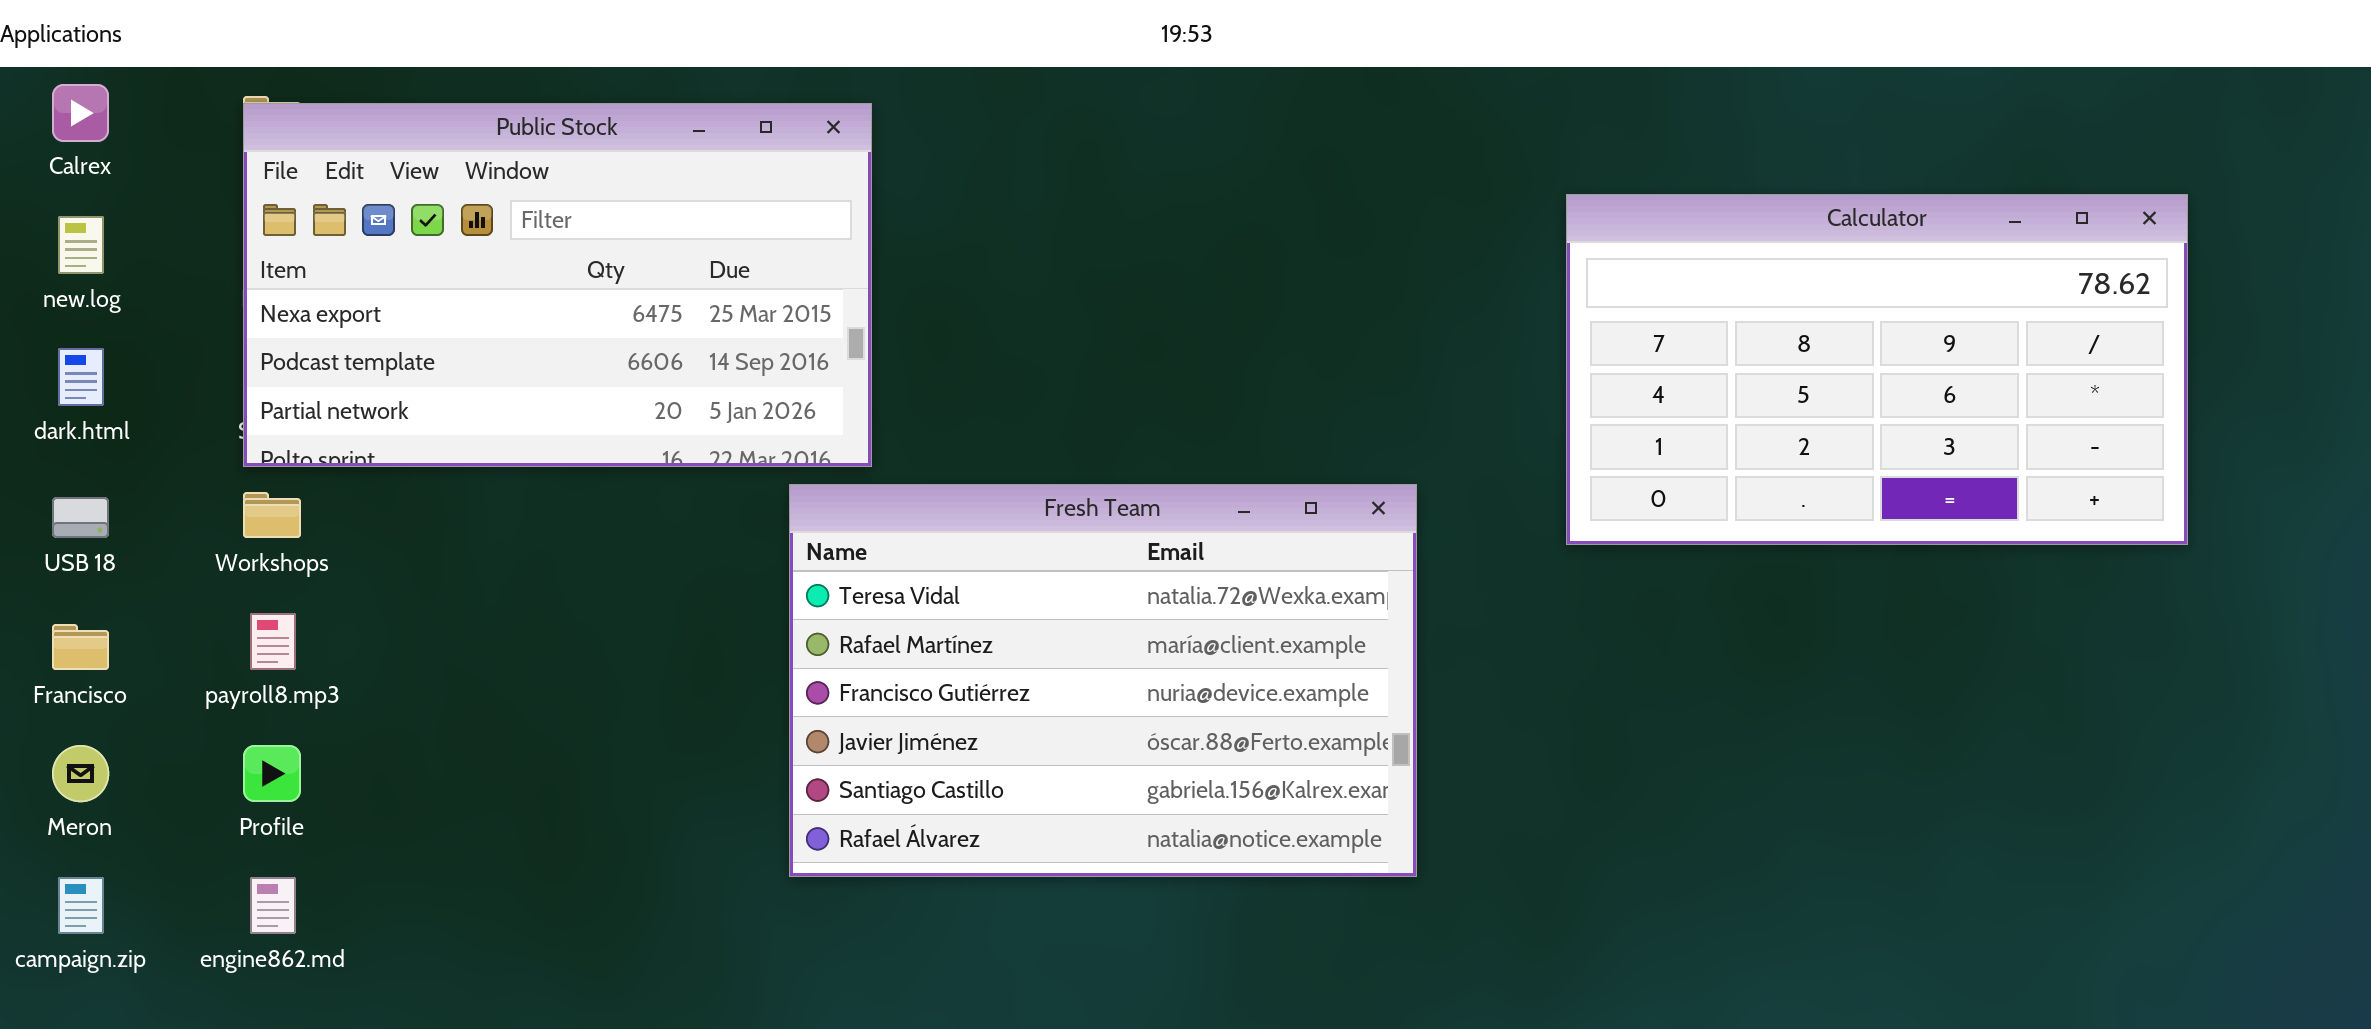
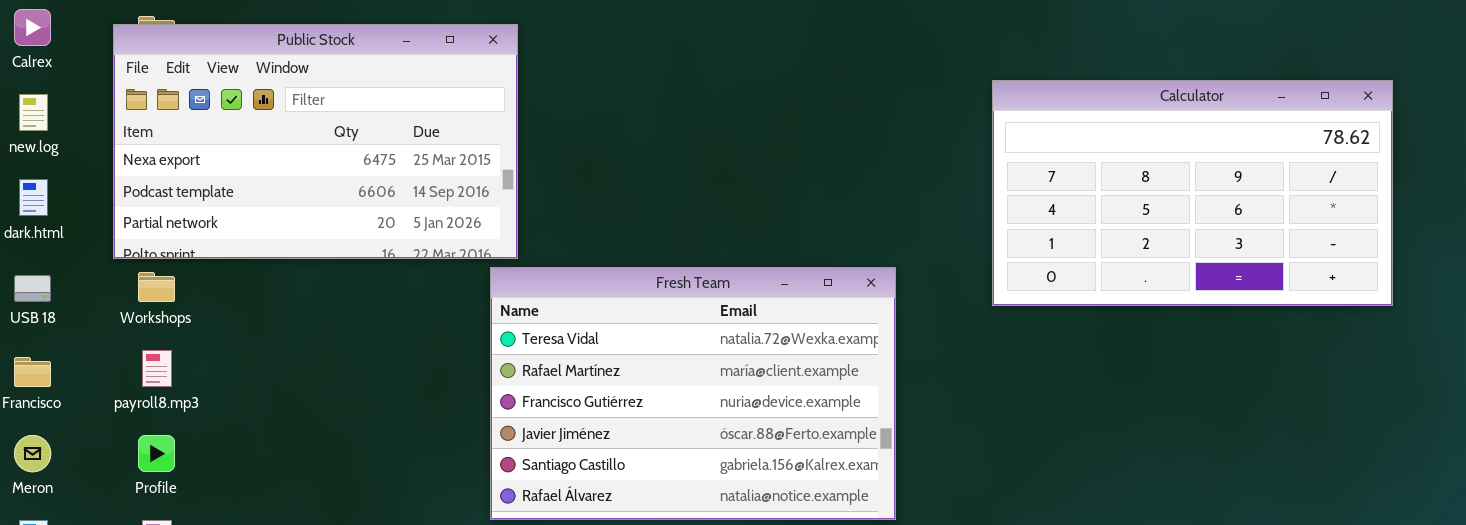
Public Stock: [243,103,872,467] -> [113,24,518,259], moved

